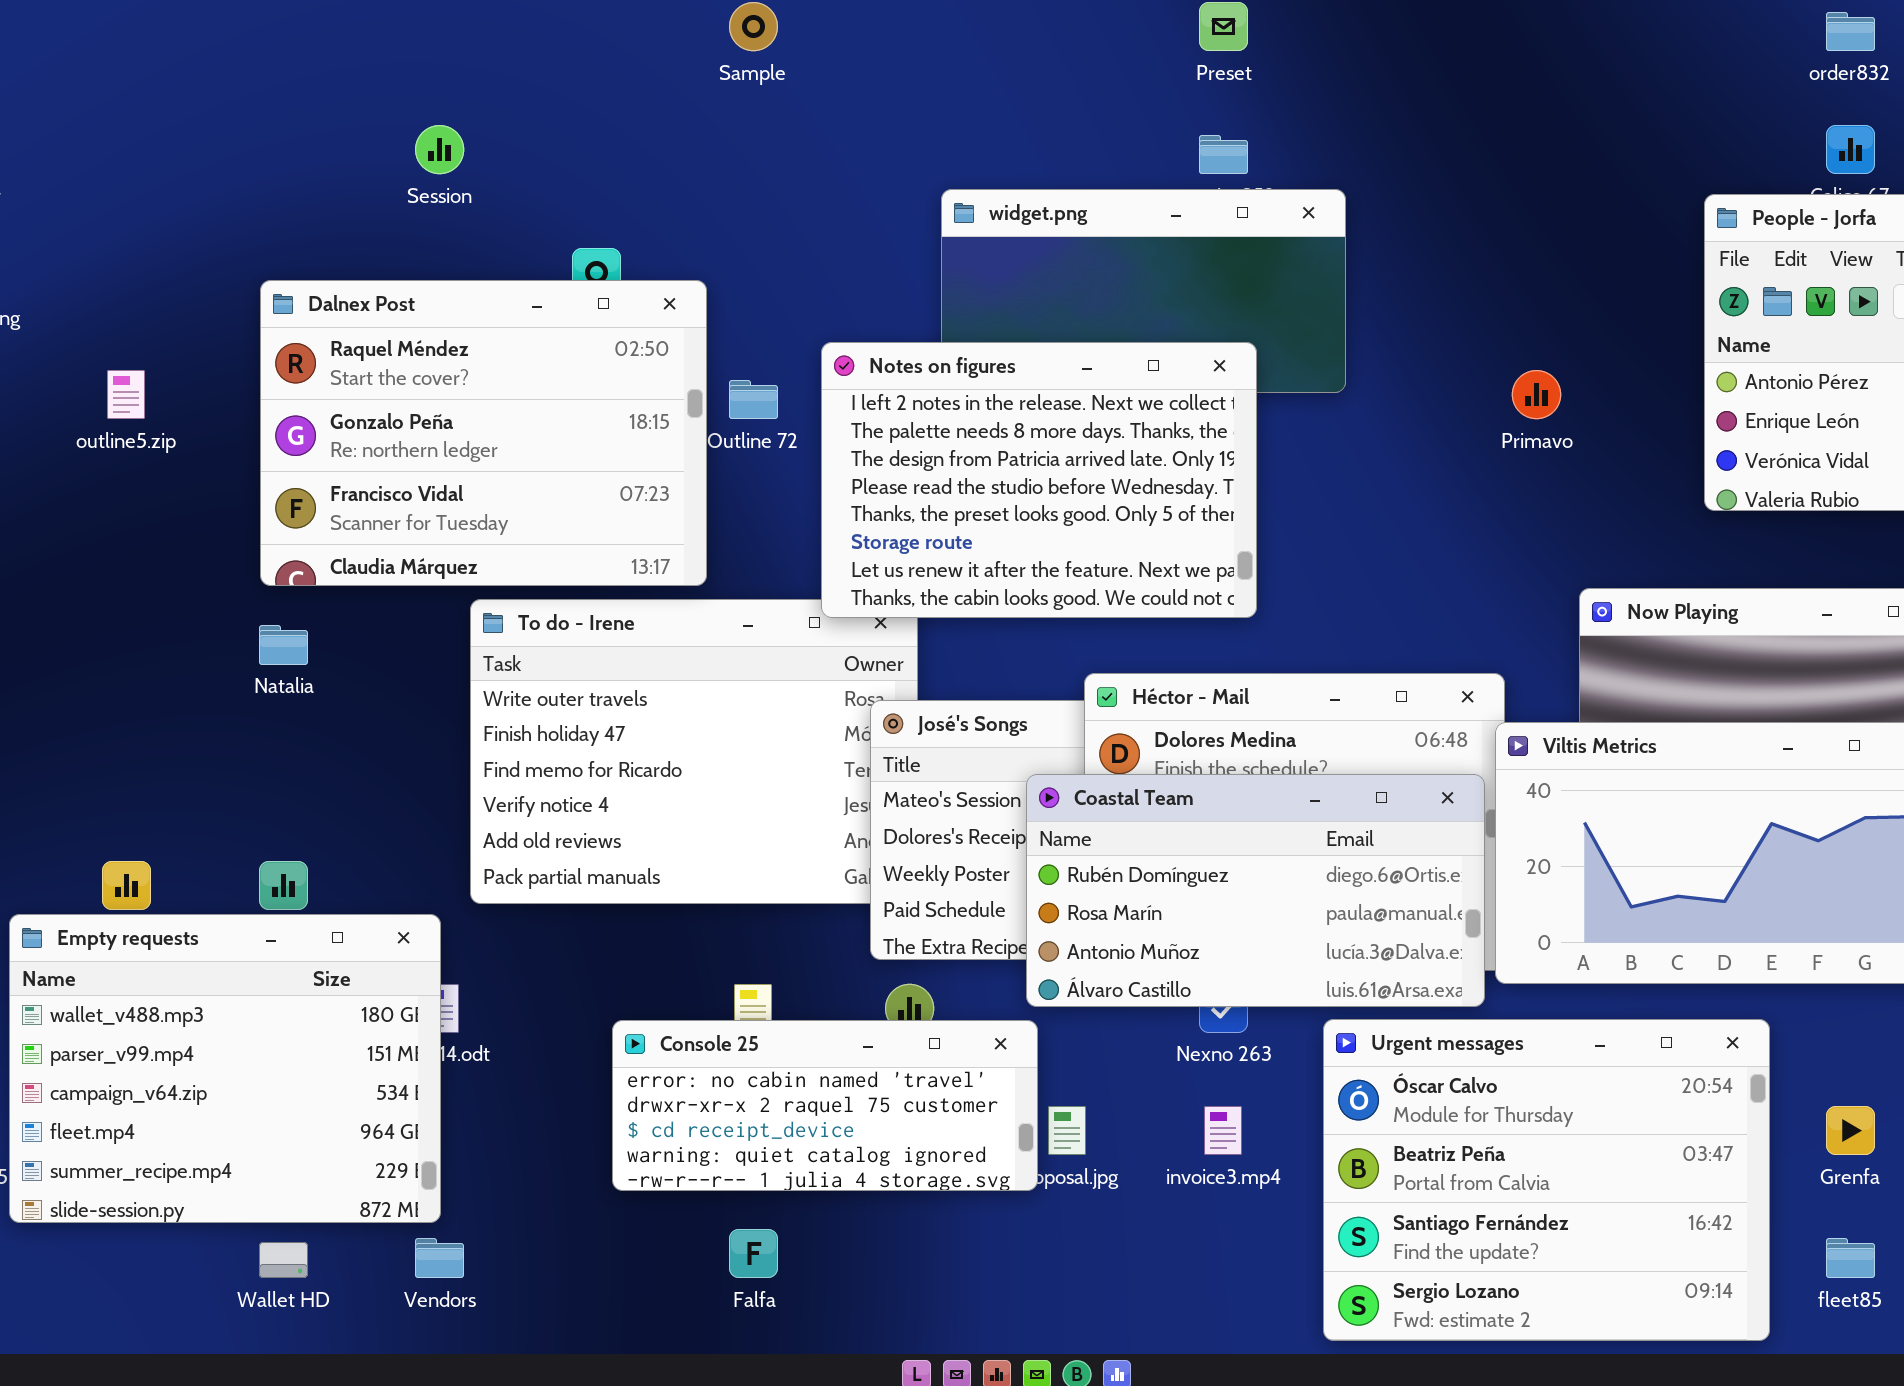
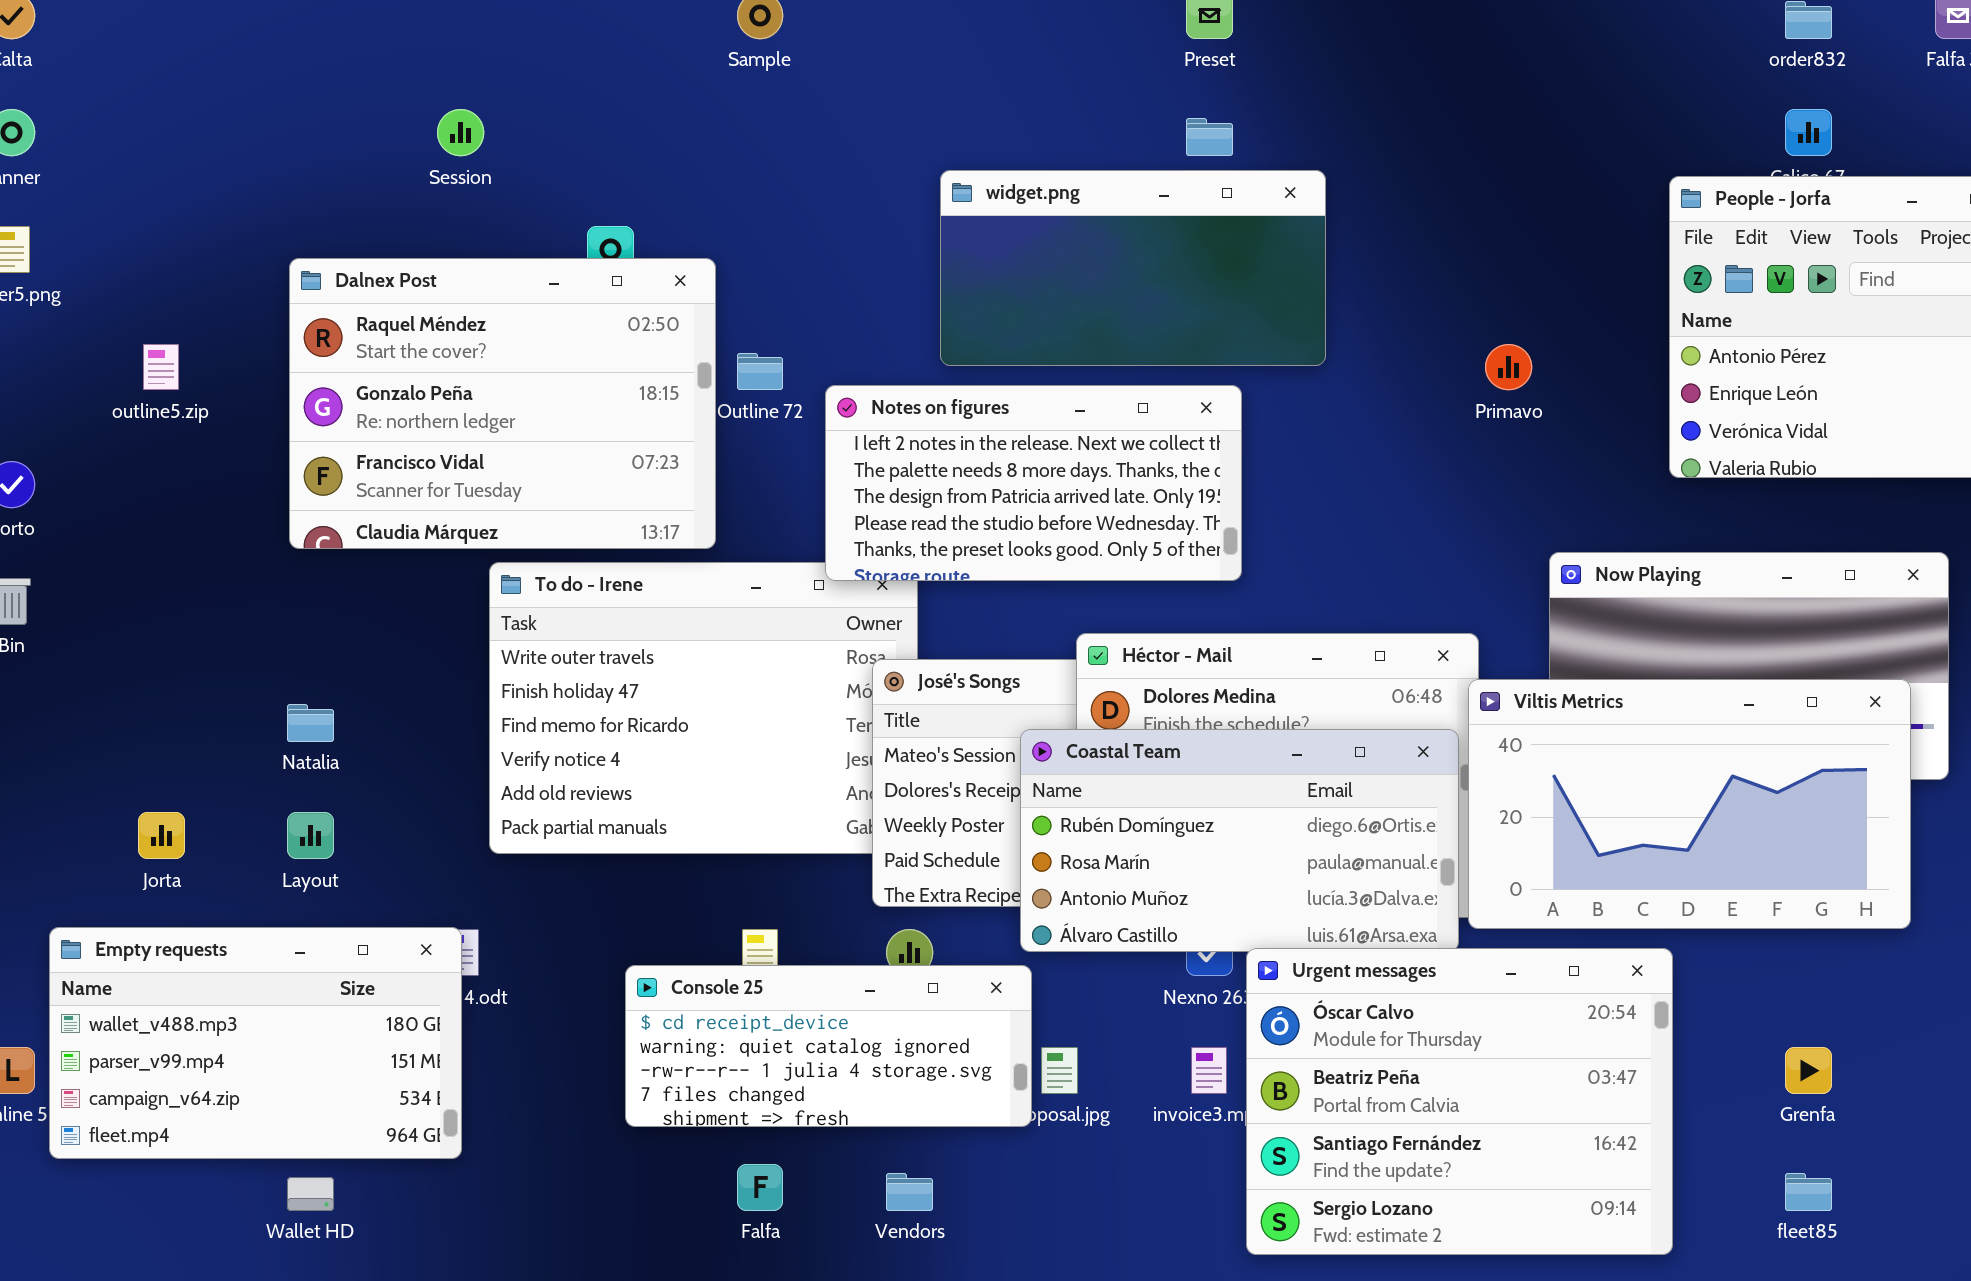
Notes on figures: [821,342,1257,618] -> [825,385,1242,581], resized
Natalia: [259,625,308,665] -> [287,704,334,742], moved
Empty requests: [9,914,441,1223] -> [49,927,462,1159], resized
Urgent messages: [1323,1019,1770,1341] -> [1246,948,1673,1255], moved
Console 25: [612,1020,1038,1191] -> [625,965,1032,1127], scrolled down 2 rows
Vendors: [415,1238,464,1278] -> [886,1173,933,1211], moved

